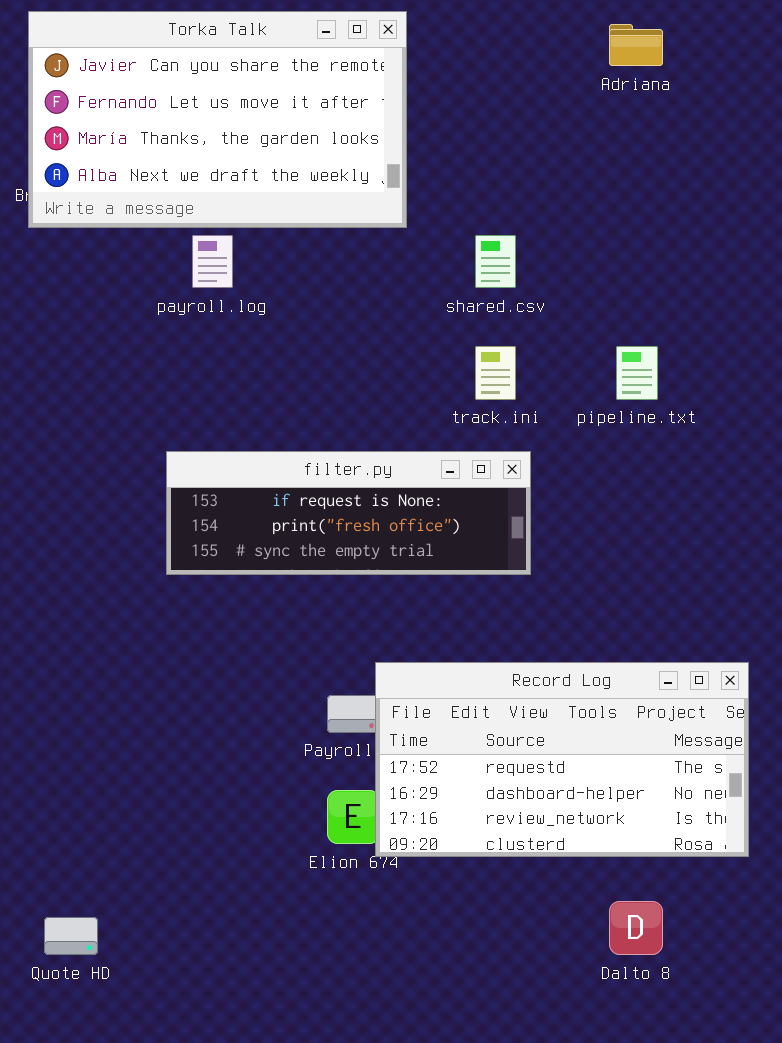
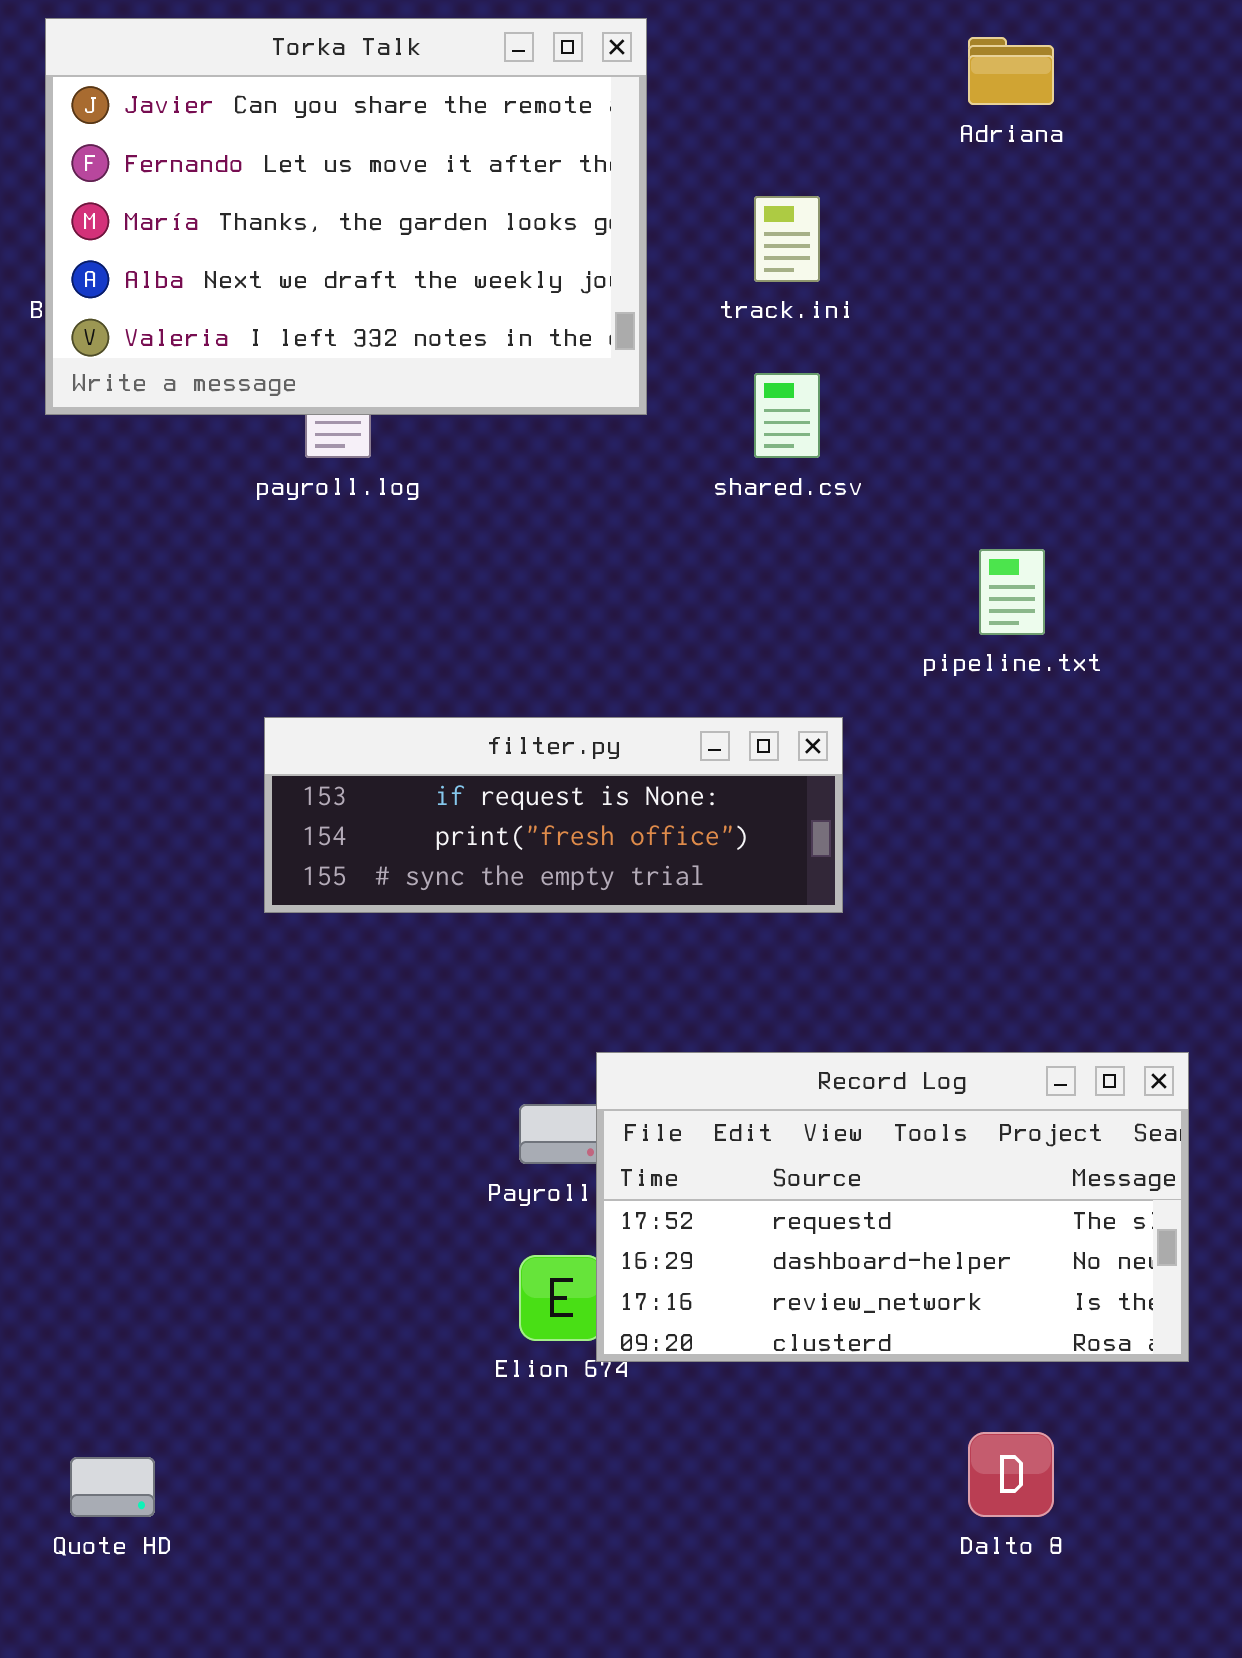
Torka Talk: [28,11,407,228] -> [45,18,647,415], resized
track.ini: [475,346,516,400] -> [754,196,820,282], moved

